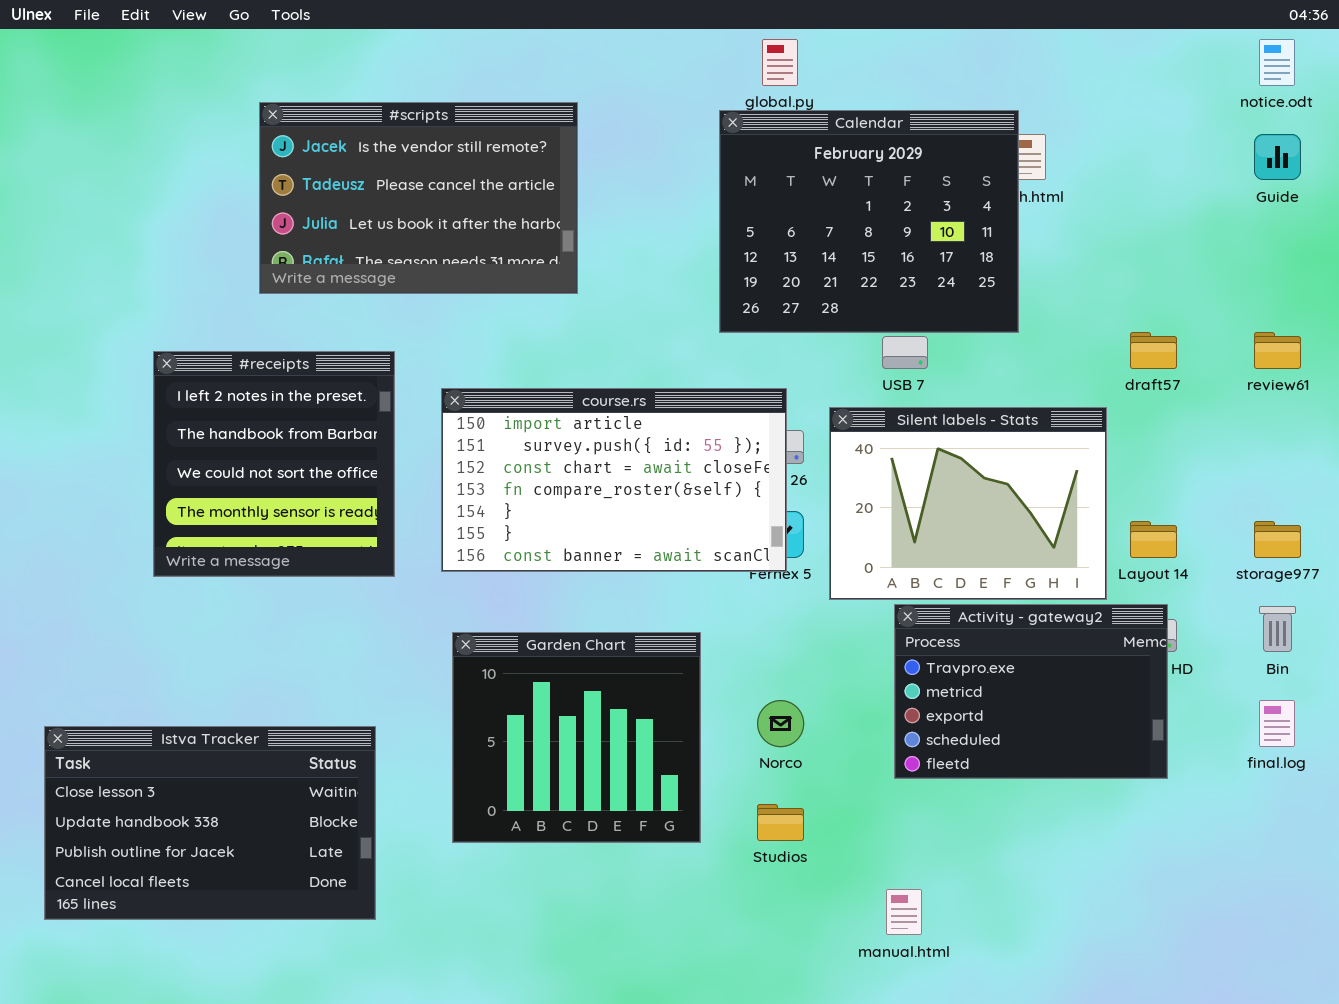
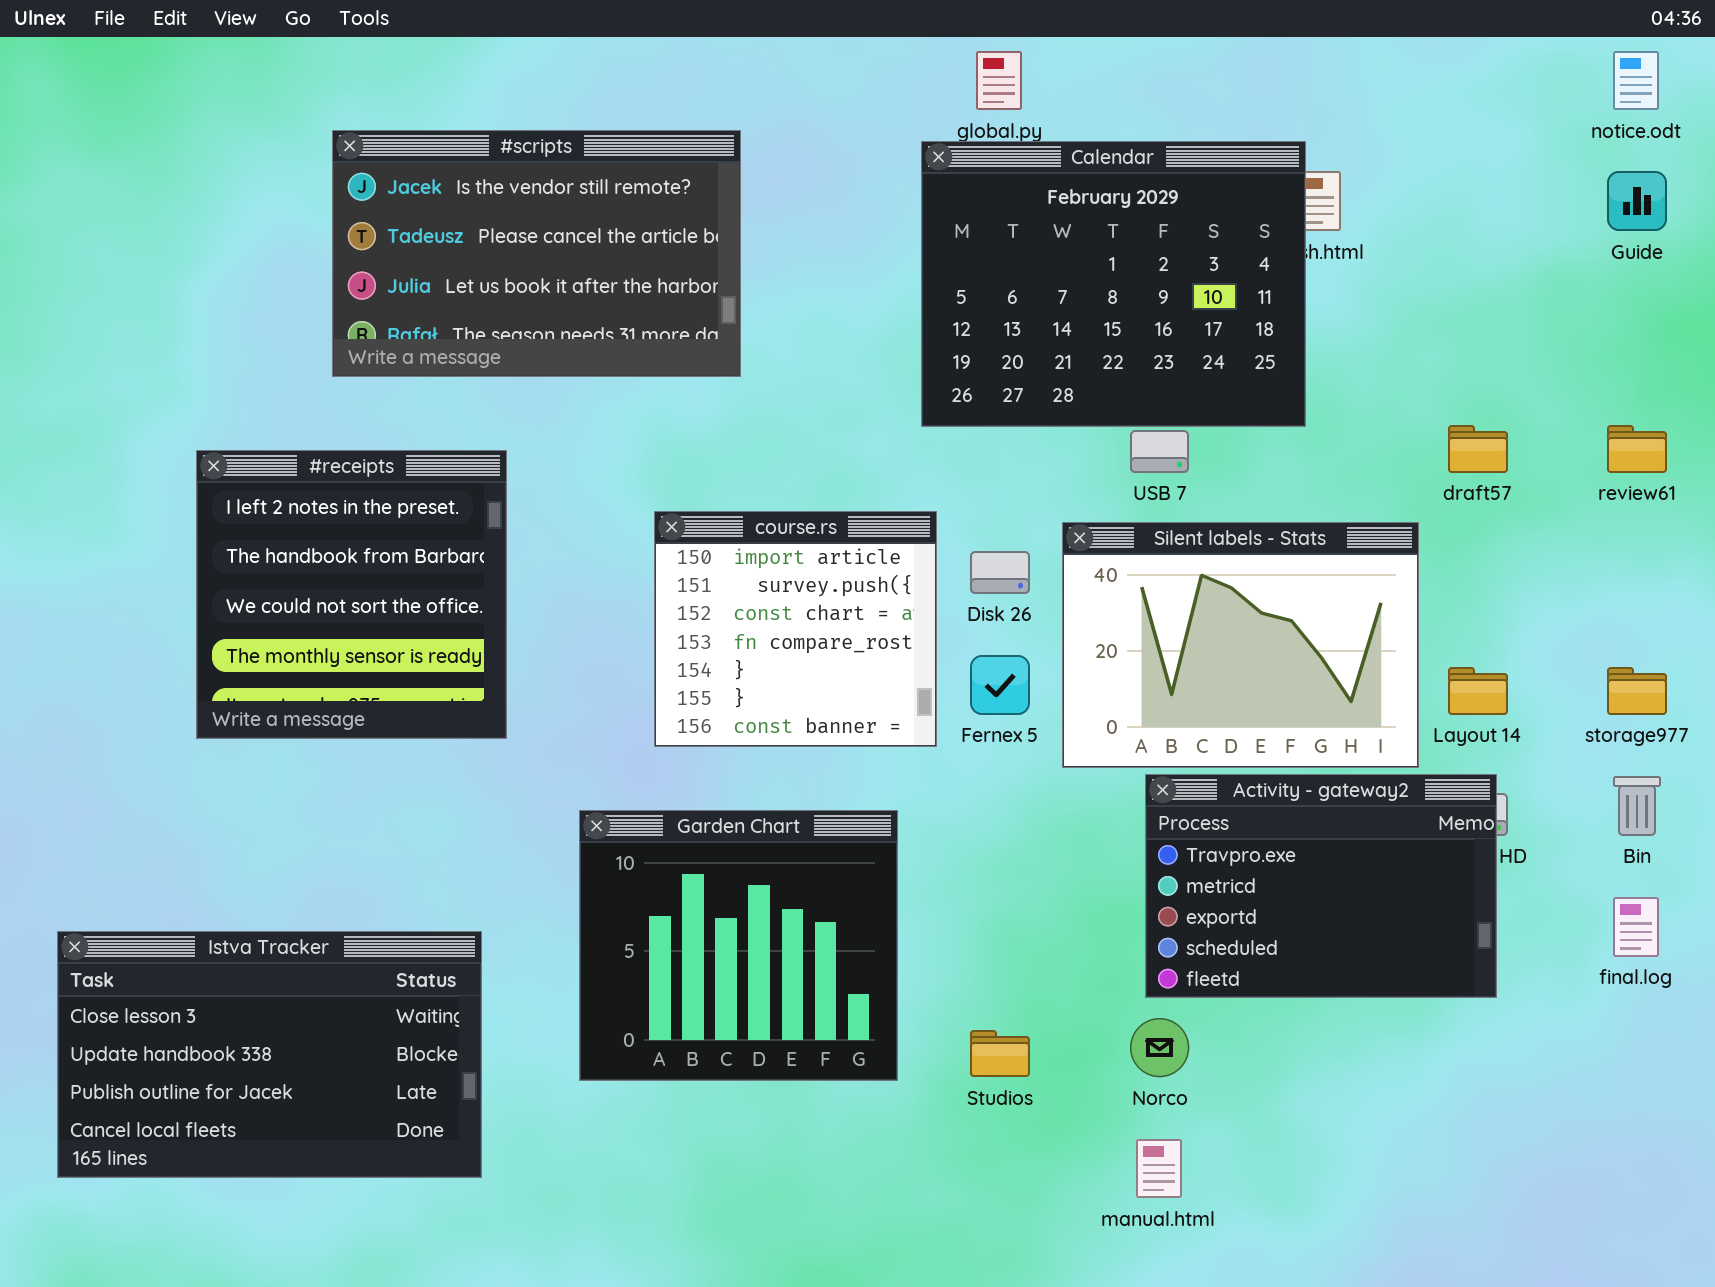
course.rs: [441,388,787,572] -> [654,511,937,747], moved, resized
Norco: [757,700,804,747] -> [1130,1018,1189,1077], moved

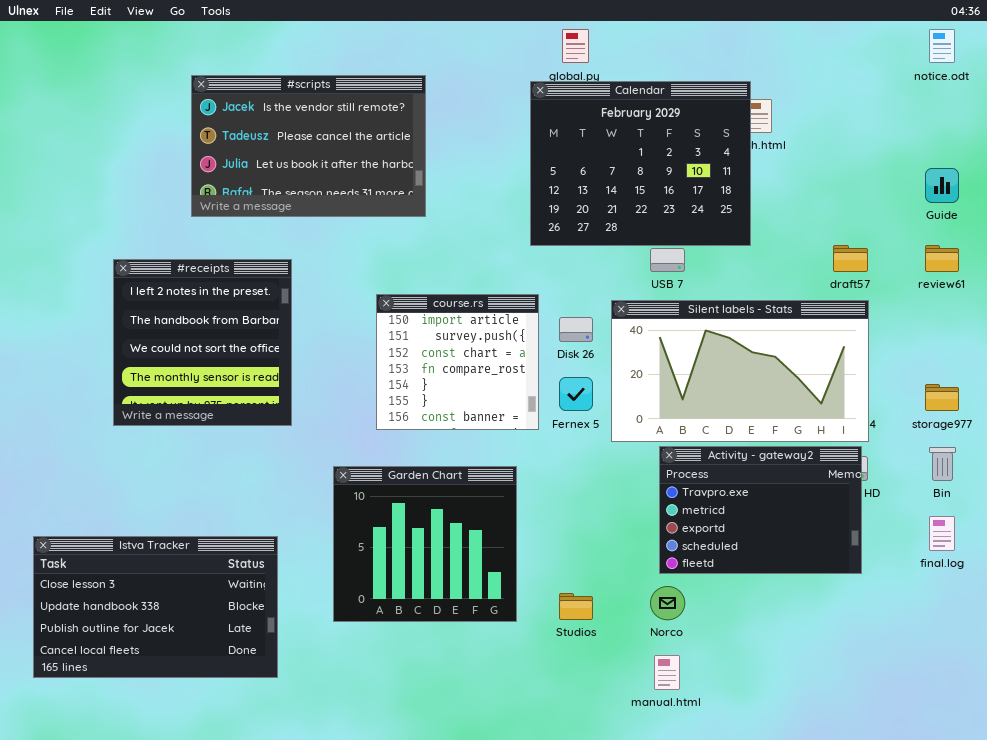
Guide: [1607,171,1667,231] -> [925,168,959,203], moved
Silent labels - Stats: [1062,522,1419,768] -> [611,300,869,442], resized

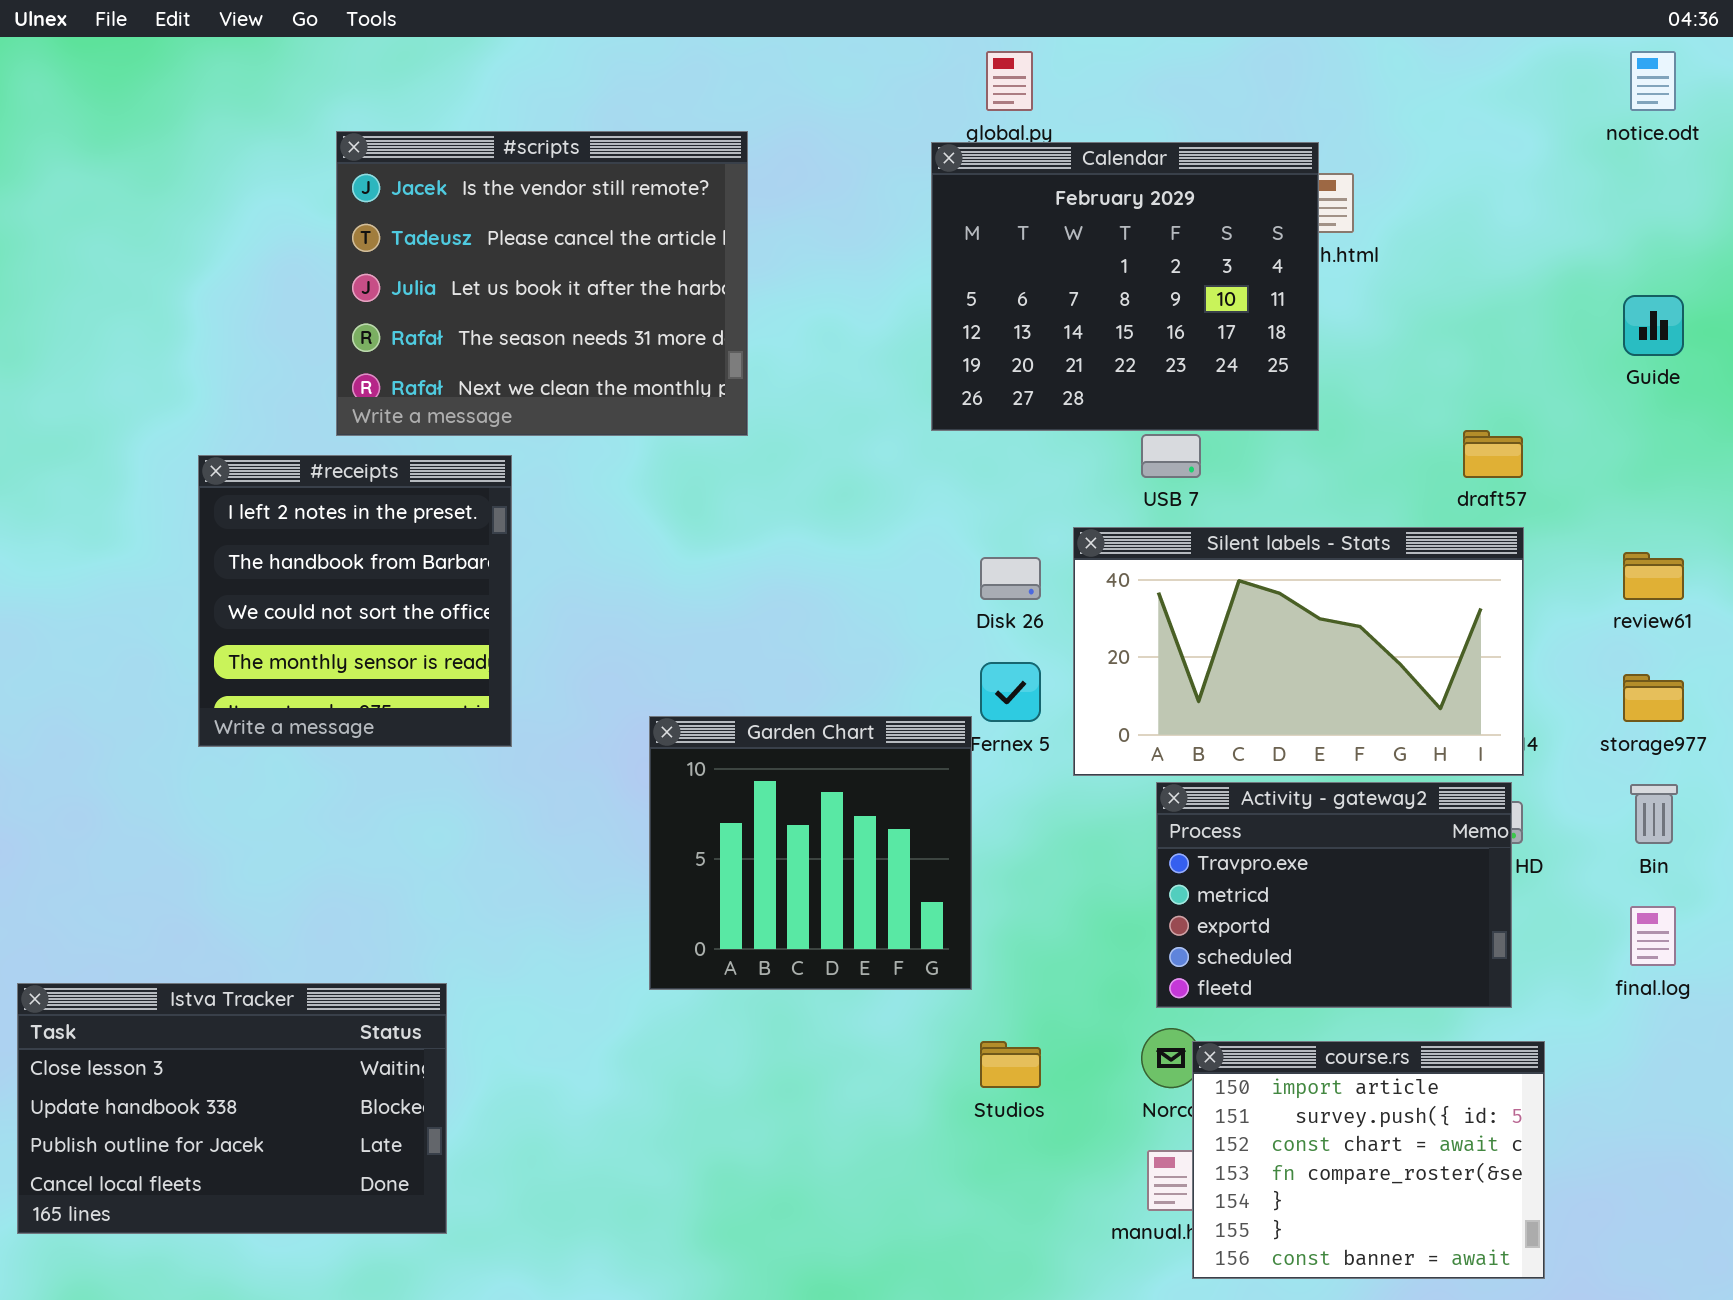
#scripts: [191,75,426,217] -> [336,131,748,436], resized
review61: [925,245,959,272] -> [1623,552,1684,600], moved
course.rs: [376,294,539,430] -> [1192,1041,1545,1279], moved, resized
Garden Chart: [333,466,517,622] -> [649,716,972,990], moved
Istva Tracker: [33,536,278,678] -> [17,983,447,1234], moved

